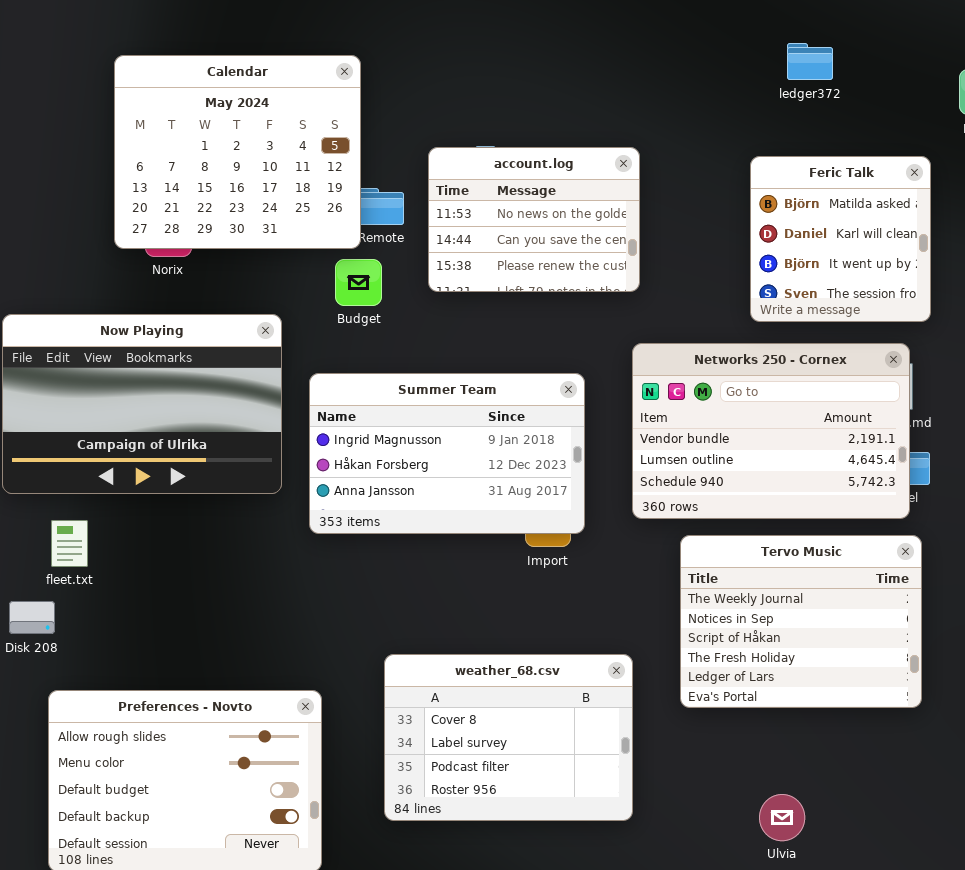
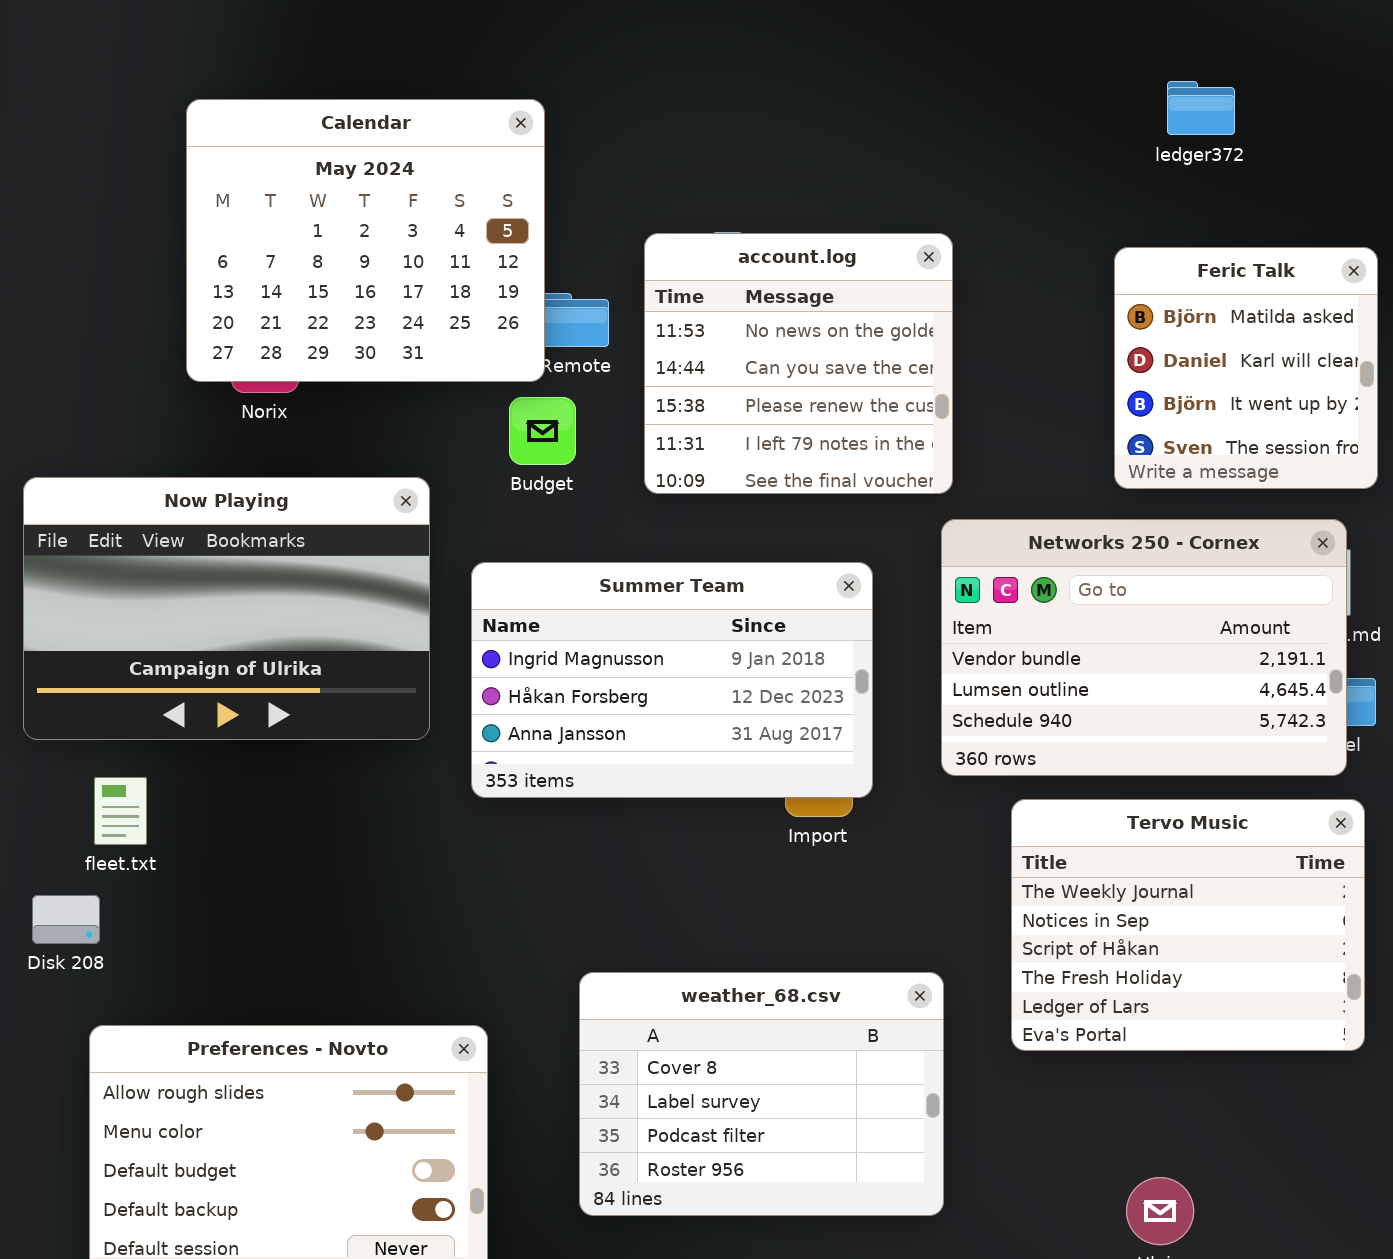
account.log: [428,147,640,292] -> [644,233,953,494], resized

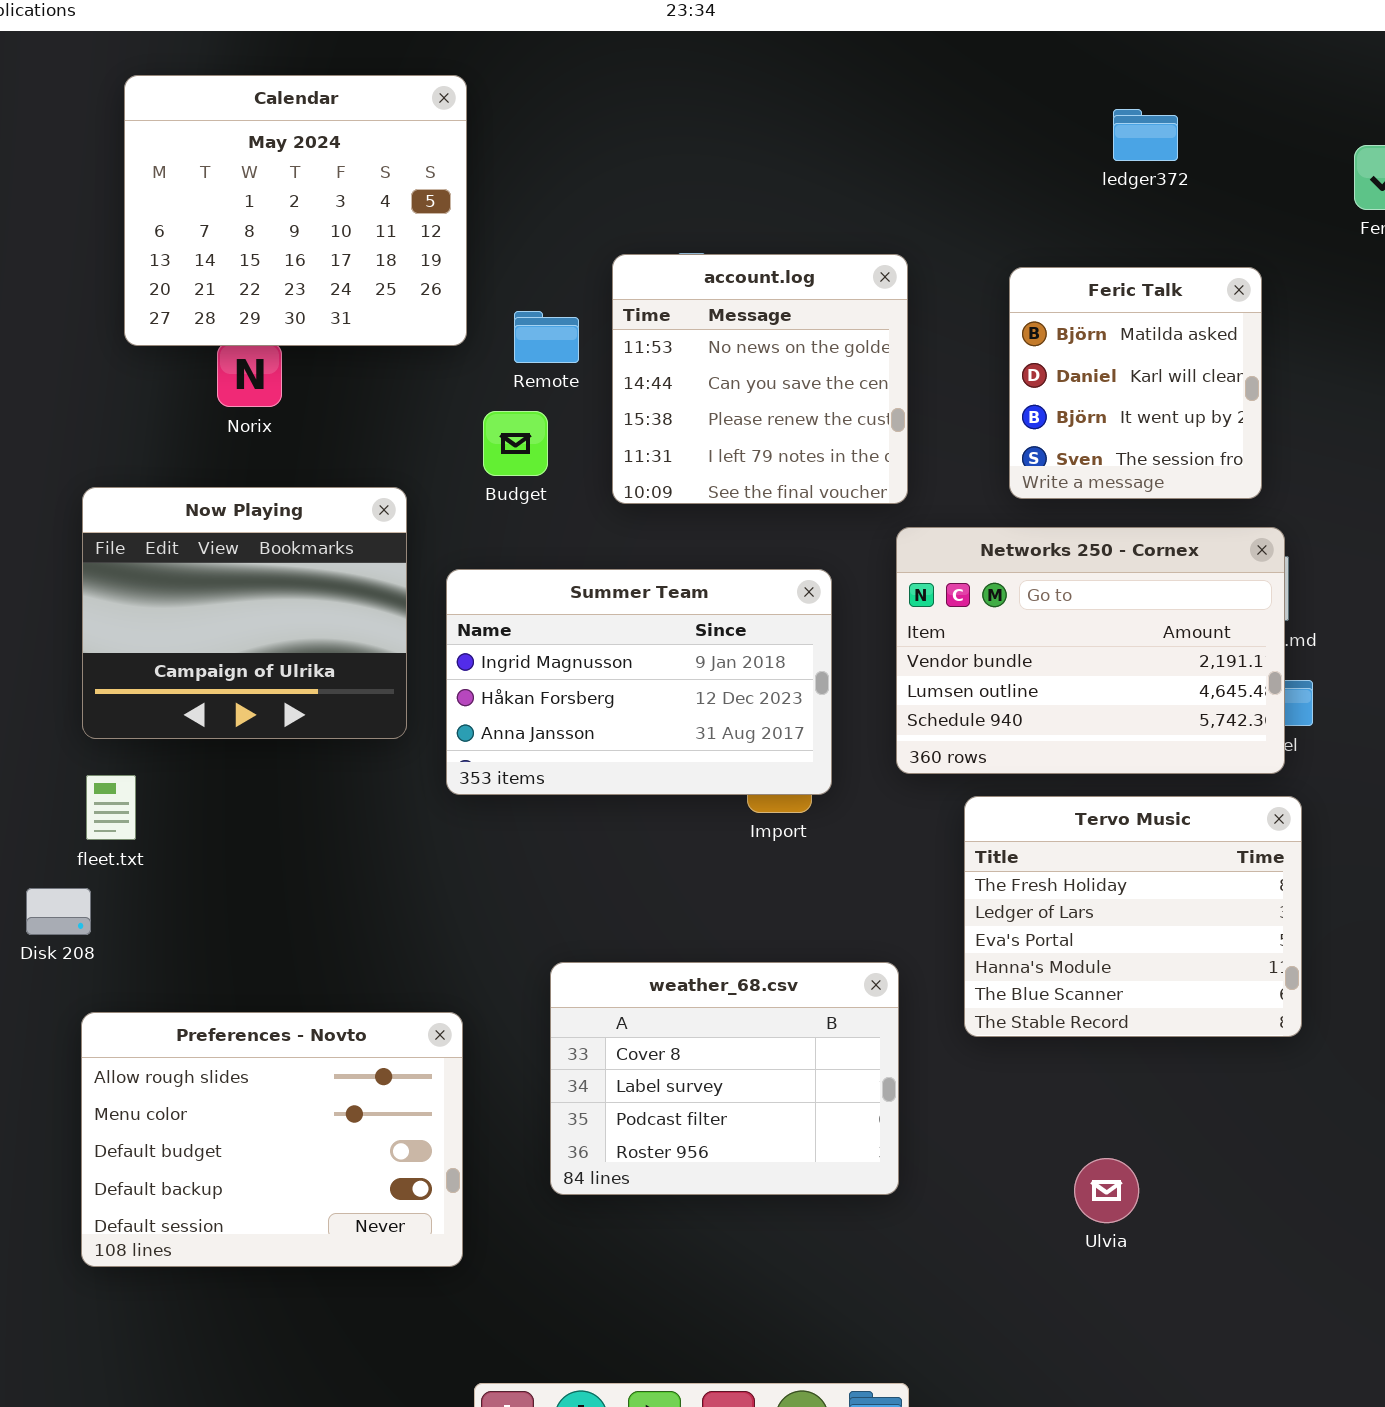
Calendar: [186,99,545,382] -> [124,75,467,346], moved
Feric Talk: [1114,247,1378,489] -> [1009,267,1262,499], moved
Now Playing: [23,477,430,740] -> [82,487,407,739], resized
Tervo Music: [1011,799,1365,1051] -> [964,796,1302,1037], scrolled down 3 rows

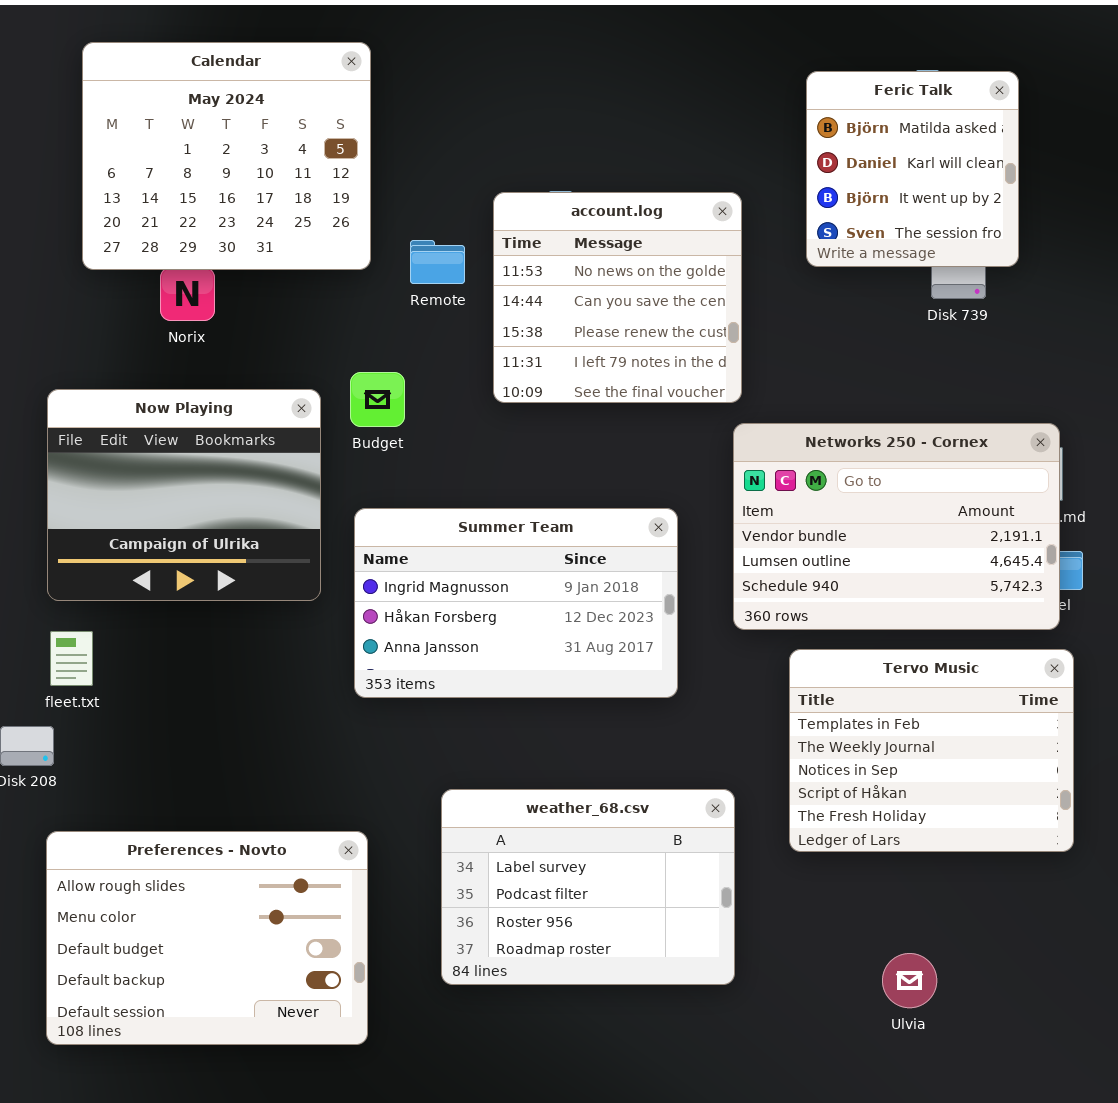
Feric Talk: [1009,267,1262,499] -> [806,71,1019,267], moved
Budget: [483,411,548,476] -> [350,372,405,427], moved
Summer Team: [446,569,832,795] -> [354,508,678,698], moved
Tervo Music: [964,796,1302,1037] -> [789,649,1074,852], scrolled up 4 rows
weather_68.csv: [550,962,899,1195] -> [441,789,735,985], scrolled down 1 row

